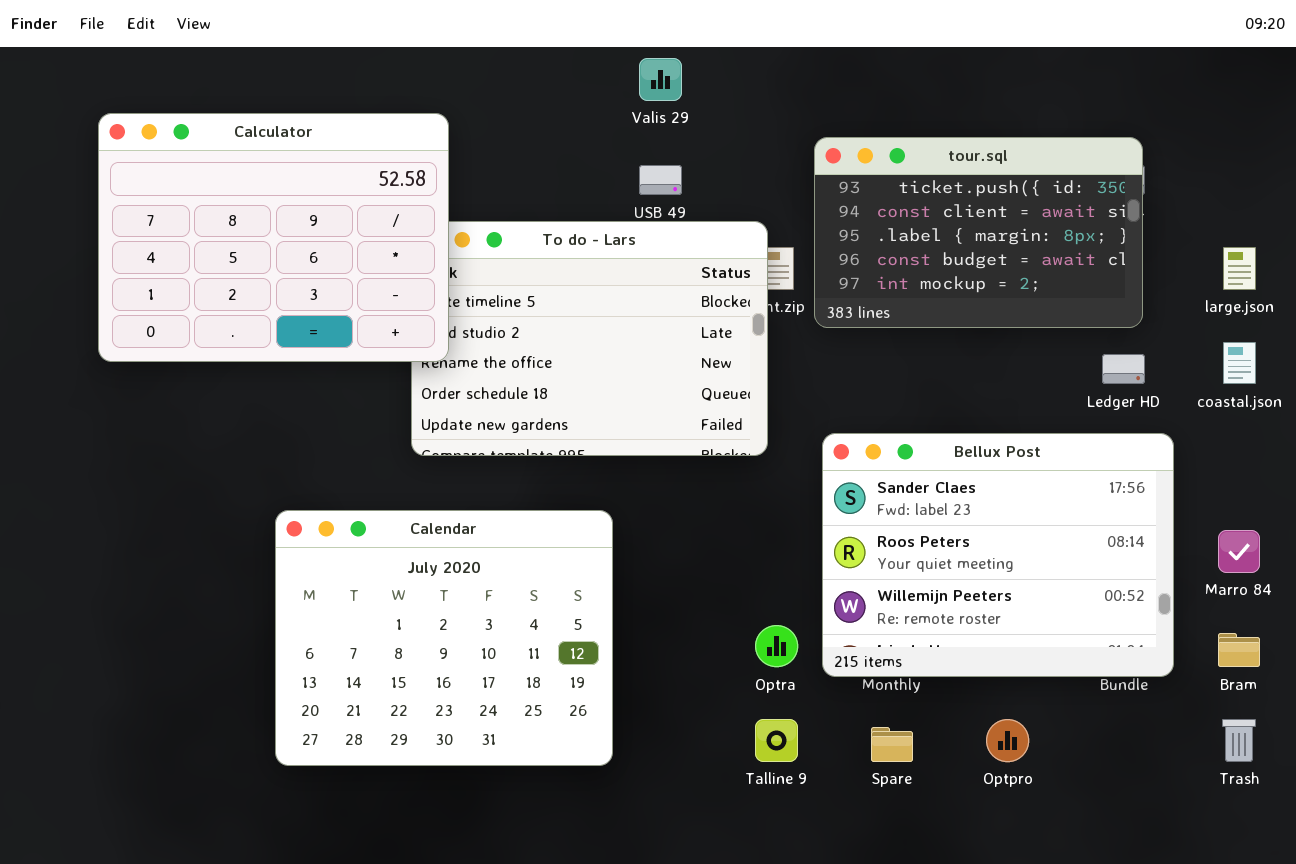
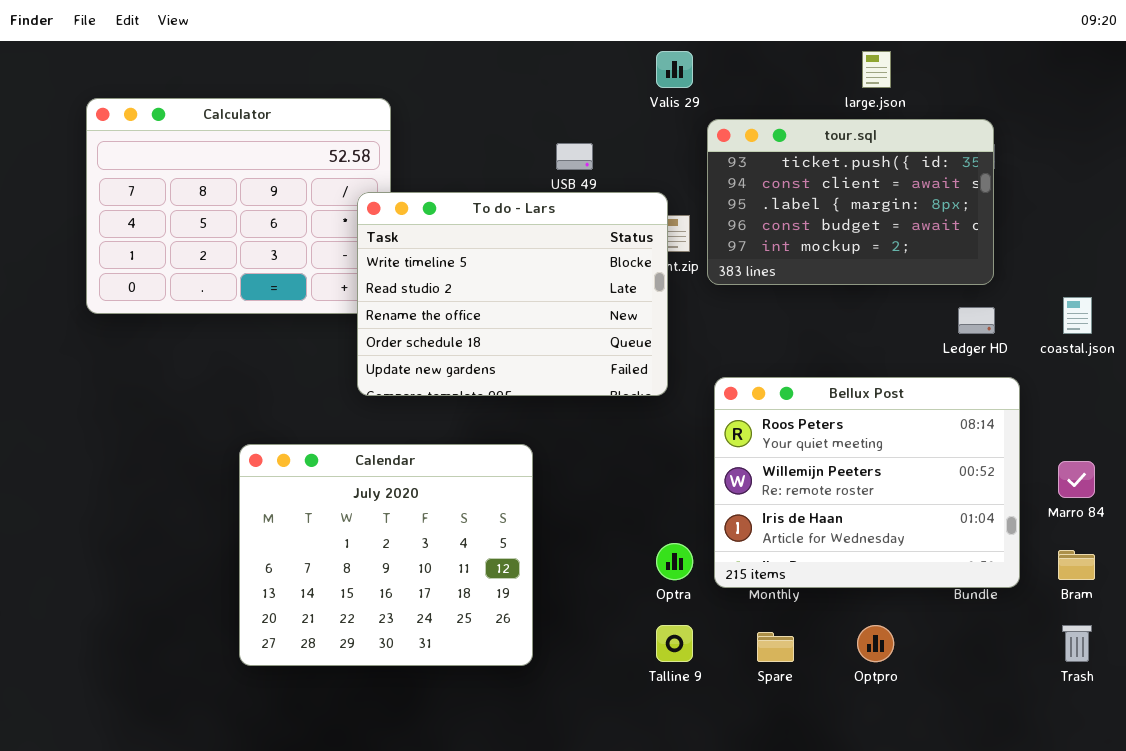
Valis 29: [639,58,682,101] -> [656,51,693,88], moved
To do - Lars: [411,221,768,456] -> [357,192,668,396], raised
large.json: [1223,247,1256,290] -> [862,51,891,88], moved
Bellux Post: [822,433,1174,677] -> [714,377,1020,588], scrolled down 1 row

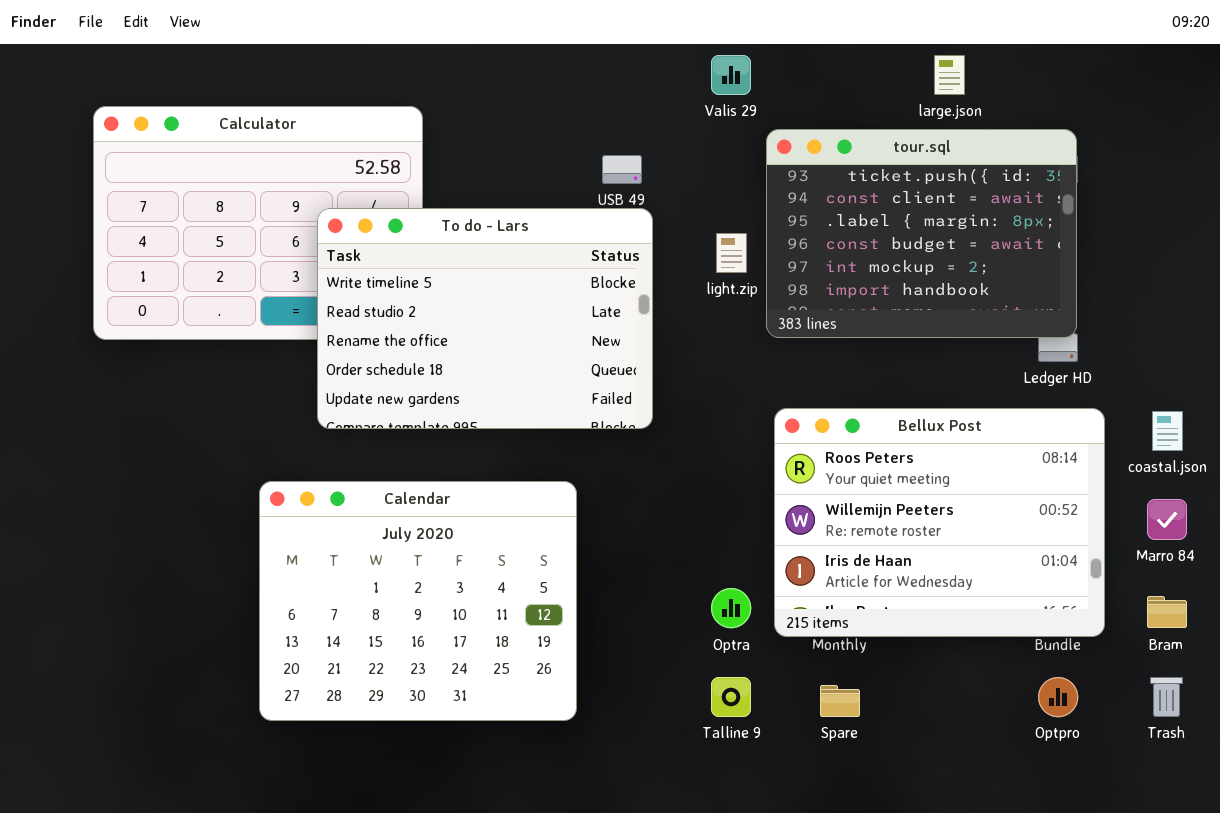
tour.sql: [707,119,994,285] -> [766,129,1077,338], resized
To do - Lars: [357,192,668,396] -> [317,208,653,429], moved
coastal.json: [1063,297,1092,334] -> [1152,411,1183,451], moved
Optpro: [857,625,894,662] -> [1038,677,1078,717], moved

